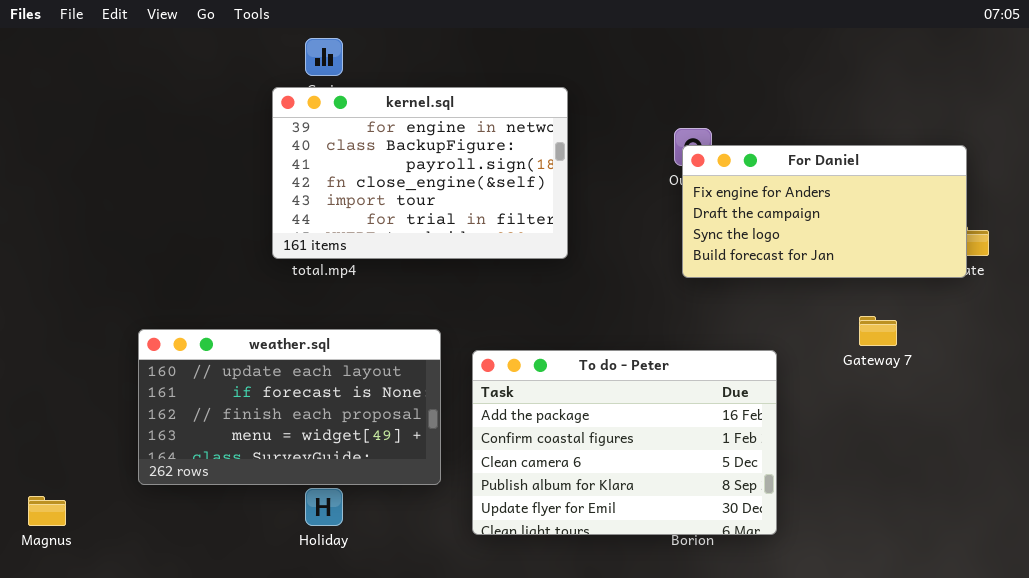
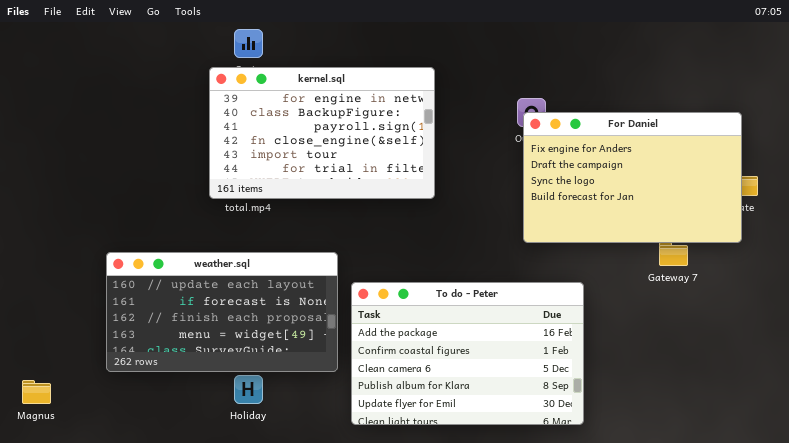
For Daniel: [682,145,967,278] -> [523,112,742,243], resized
To do - Peter: [472,350,777,535] -> [351,282,584,425], moved

